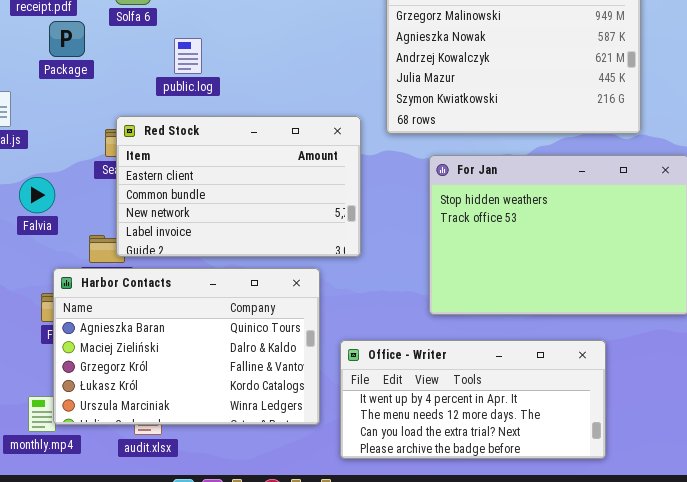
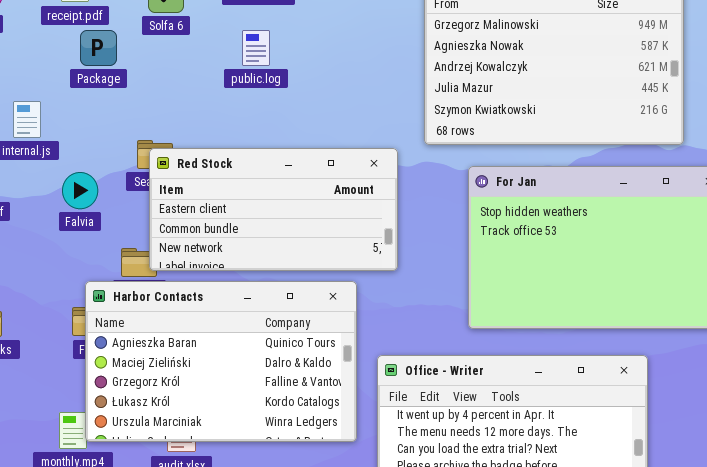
public.log: [174,38,202,74] -> [242,30,270,66], moved
Red Stock: [116,116,361,257] -> [149,148,398,271], resized
Falvia: [19,177,55,213] -> [62,172,98,209], moved

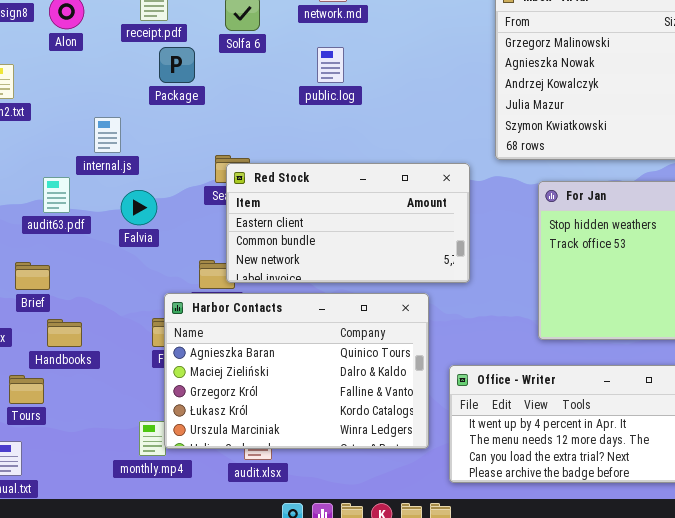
Falvia: [62,172,98,209] -> [121,190,157,225], moved

